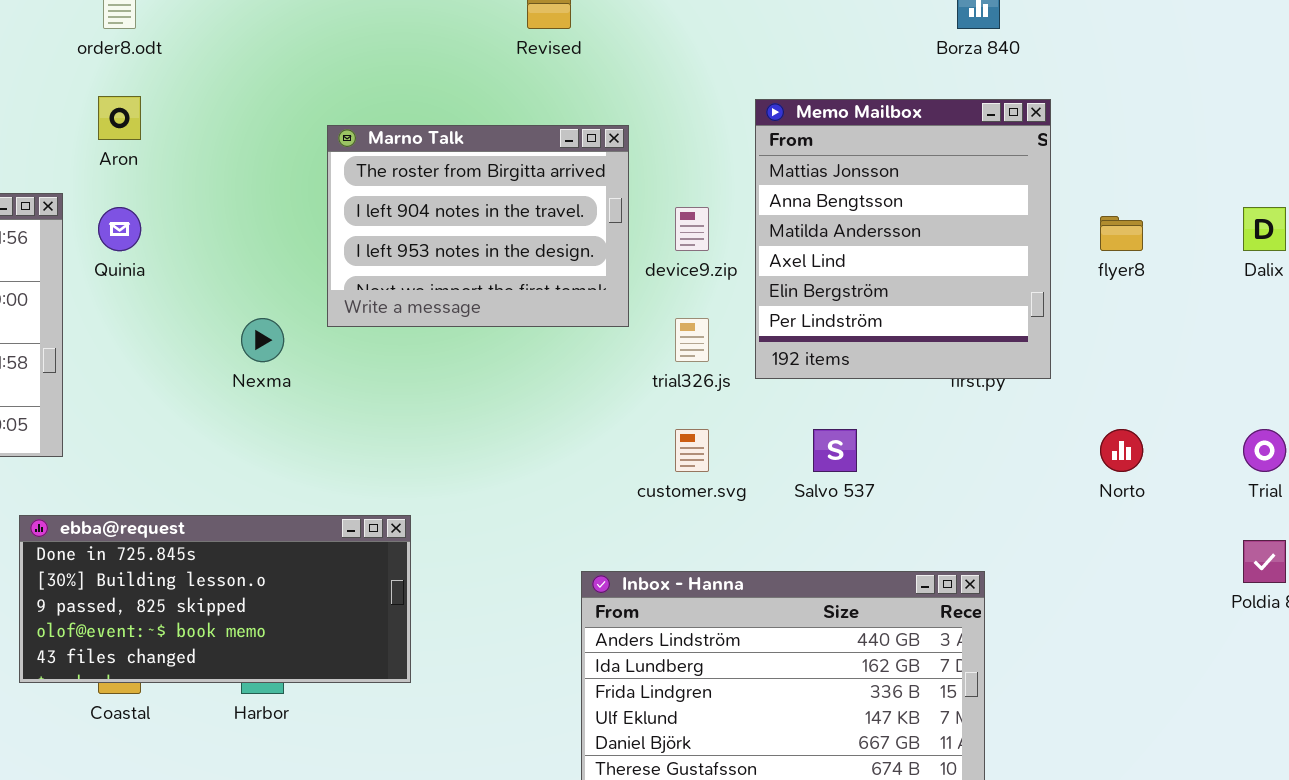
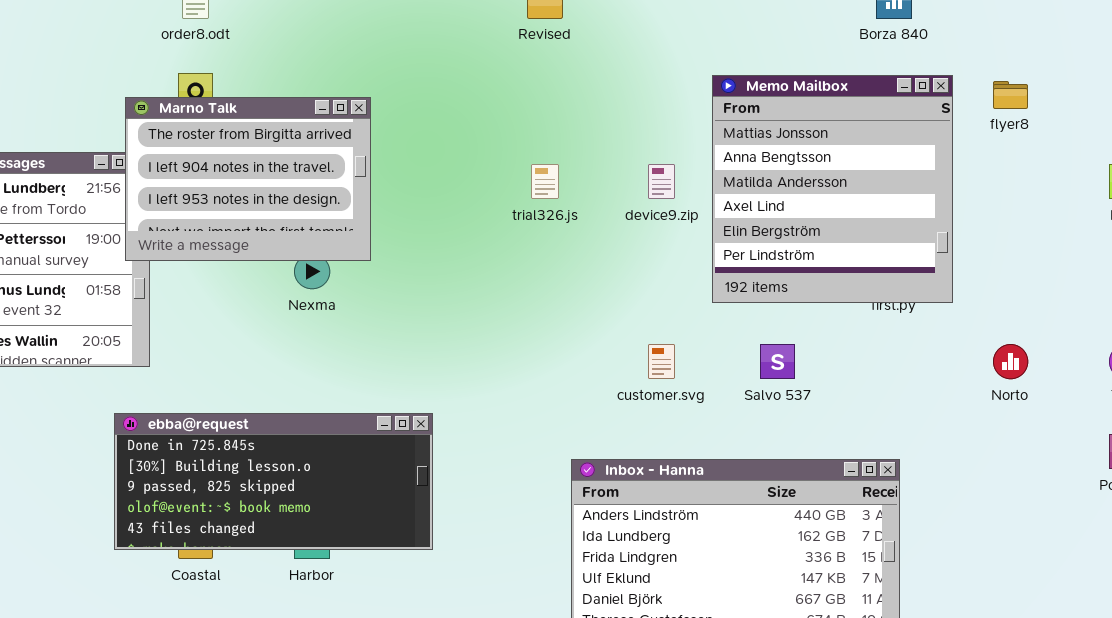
Marno Talk: [327,125,629,327] -> [125,97,371,261], moved
flyer8: [1100,216,1143,251] -> [993,81,1028,109], moved
trial326.js: [675,318,709,362] -> [531,164,559,199], moved

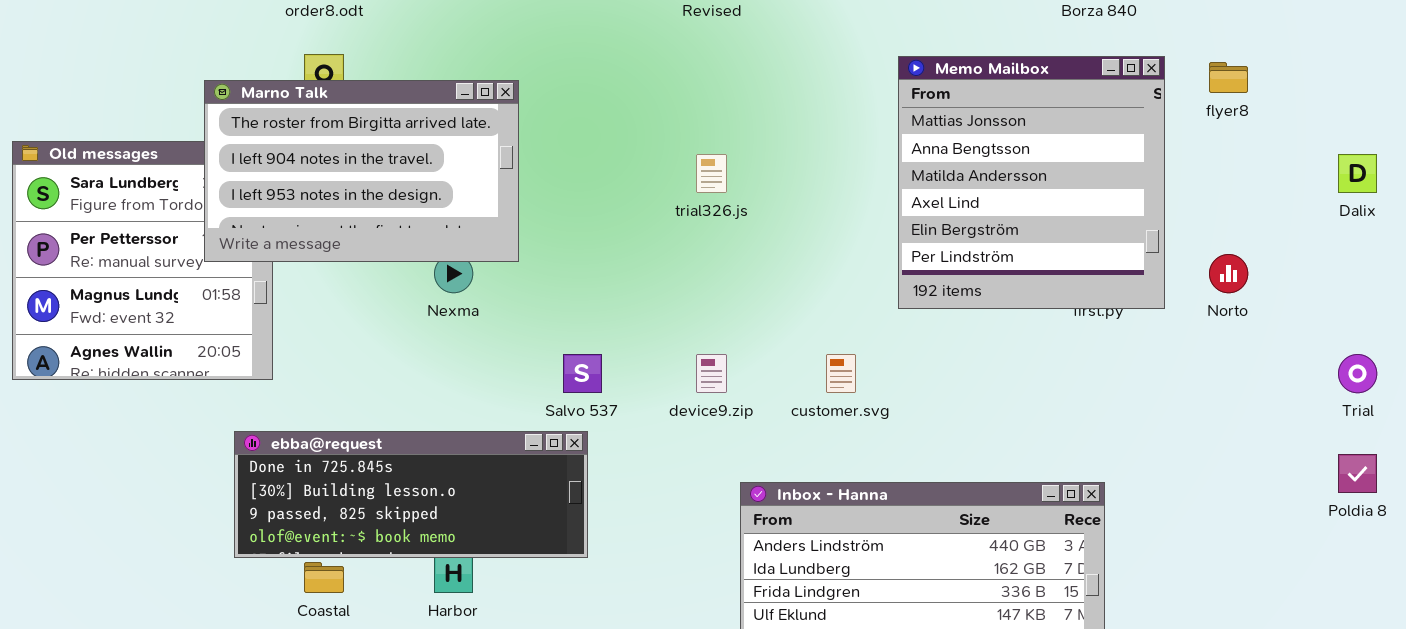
Marno Talk: [125,97,371,261] -> [204,80,519,262], resized
device9.zip: [648,164,675,199] -> [696,354,727,393], moved
Salvo 537: [760,344,795,379] -> [563,354,602,393], moved
Norto: [993,344,1028,379] -> [1209,254,1248,293], moved
ebba@request: [114,413,433,550] -> [234,431,588,558], resized

